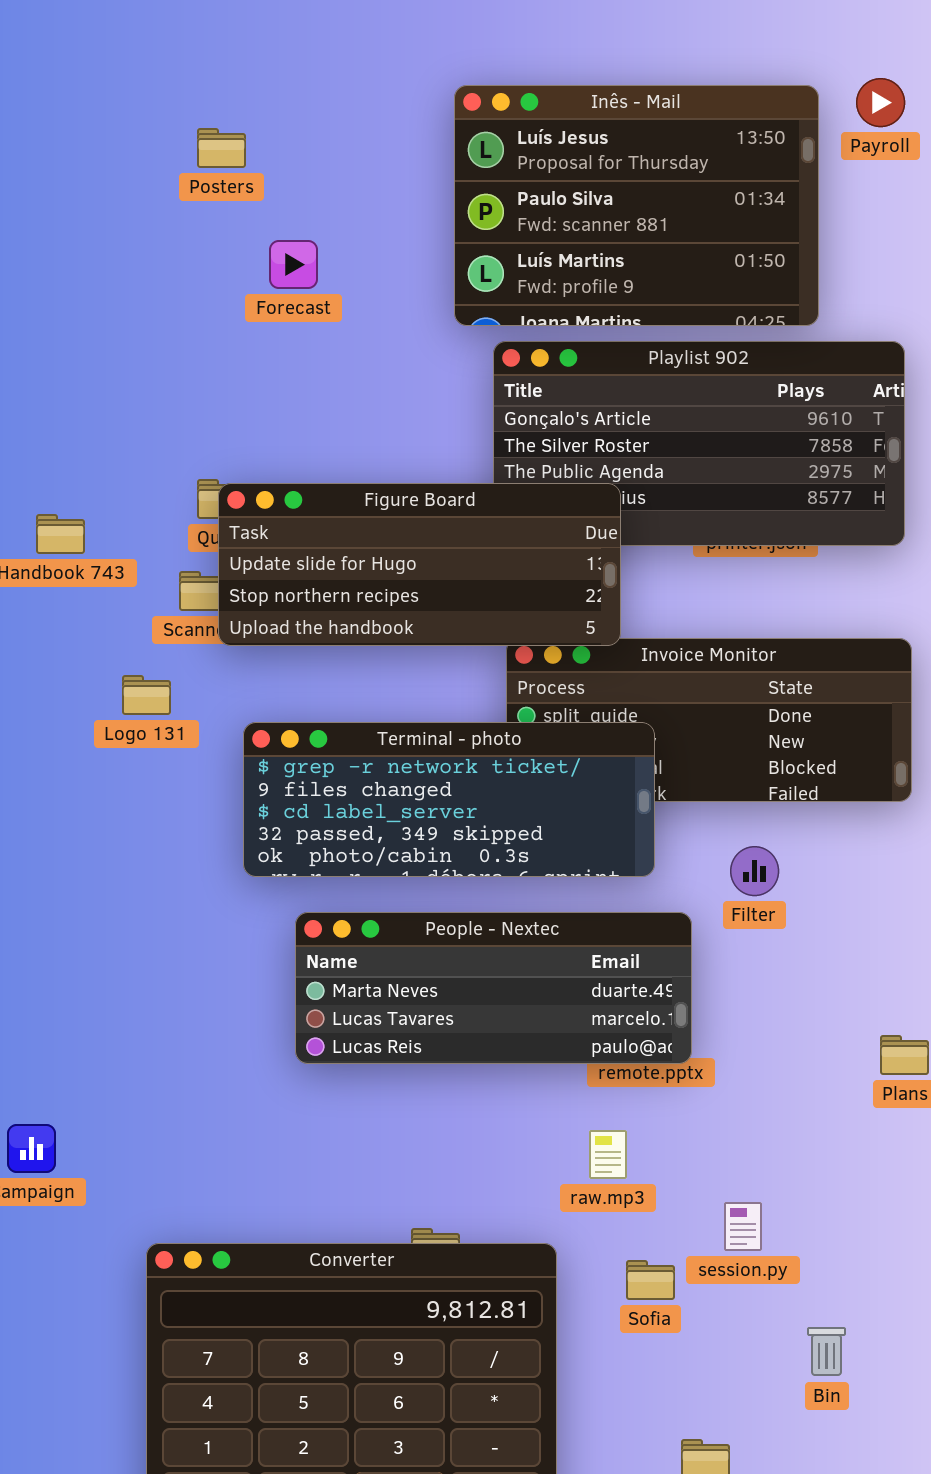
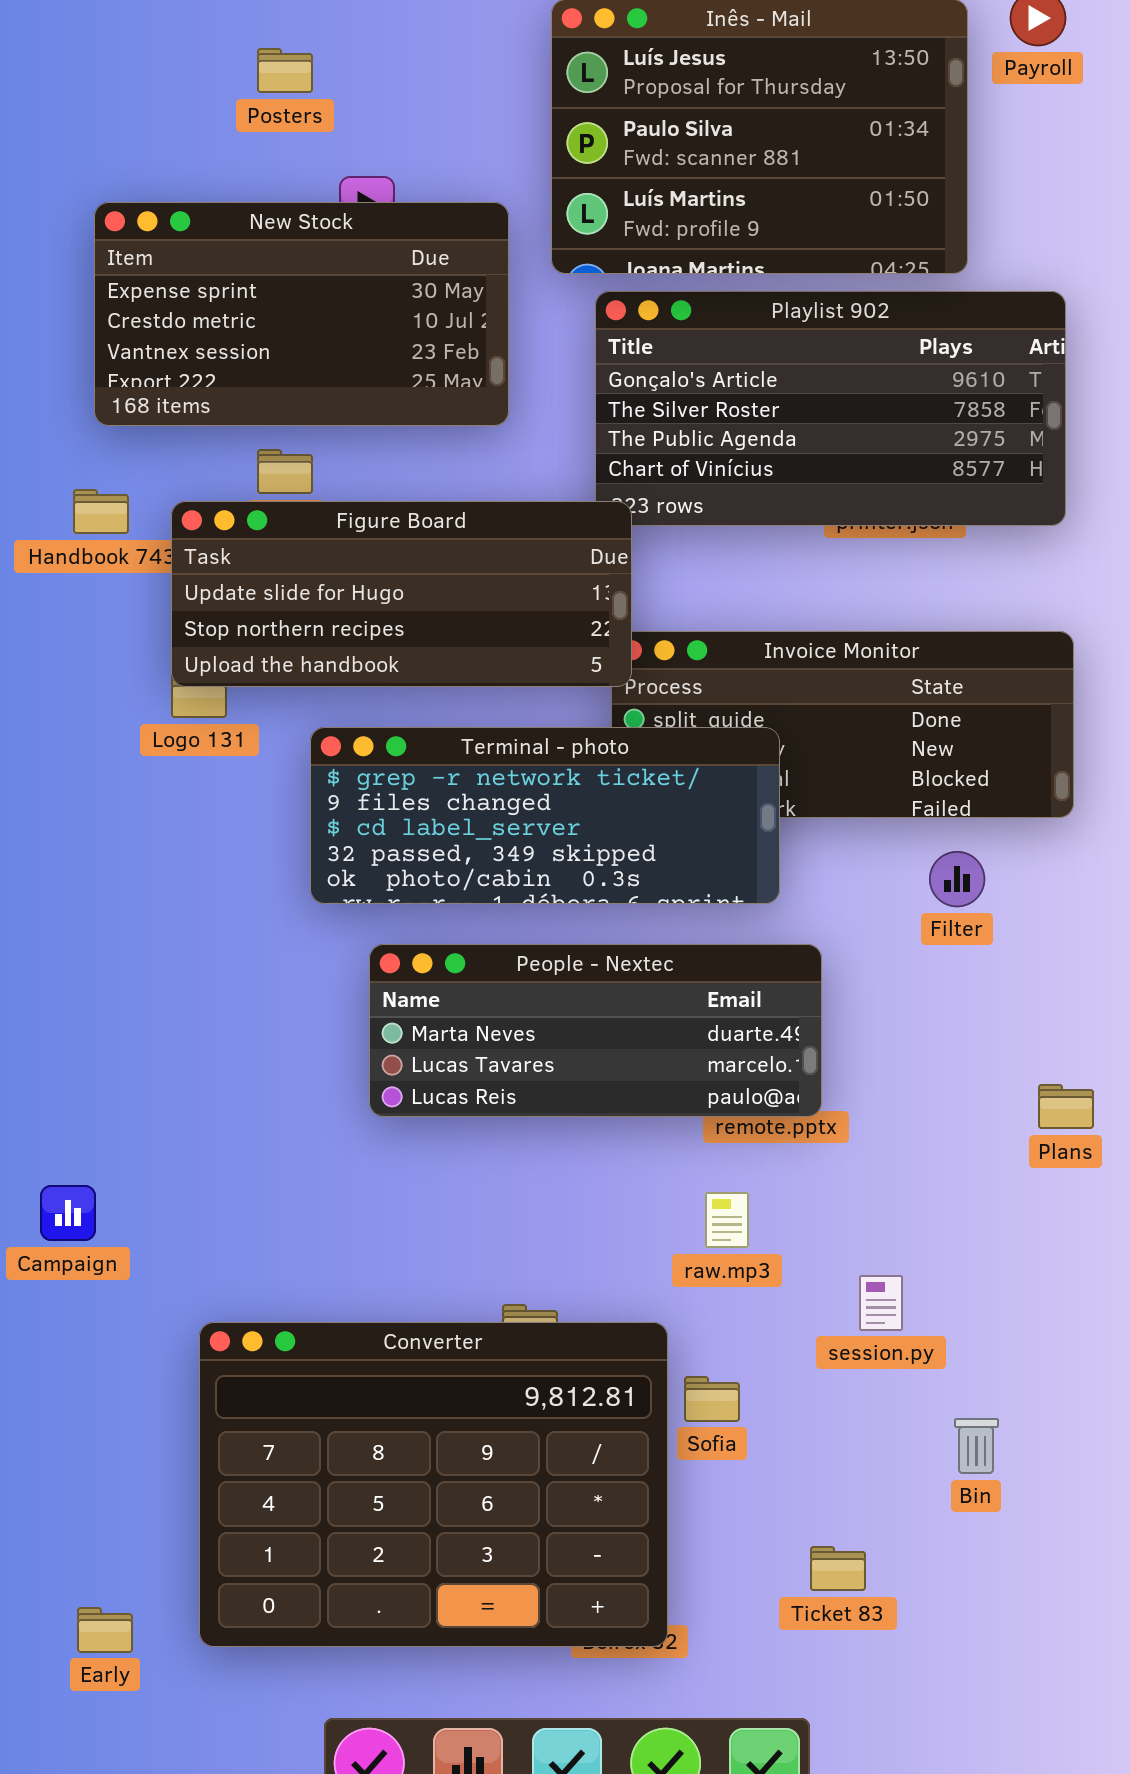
New Stock: none -> [94,202,509,426], opened
Figure Board: [218,483,621,646] -> [171,501,632,687], moved
Filter: [730,846,779,896] -> [929,851,985,907], moved
Sofia: [626,1260,675,1300] -> [684,1376,740,1422], moved

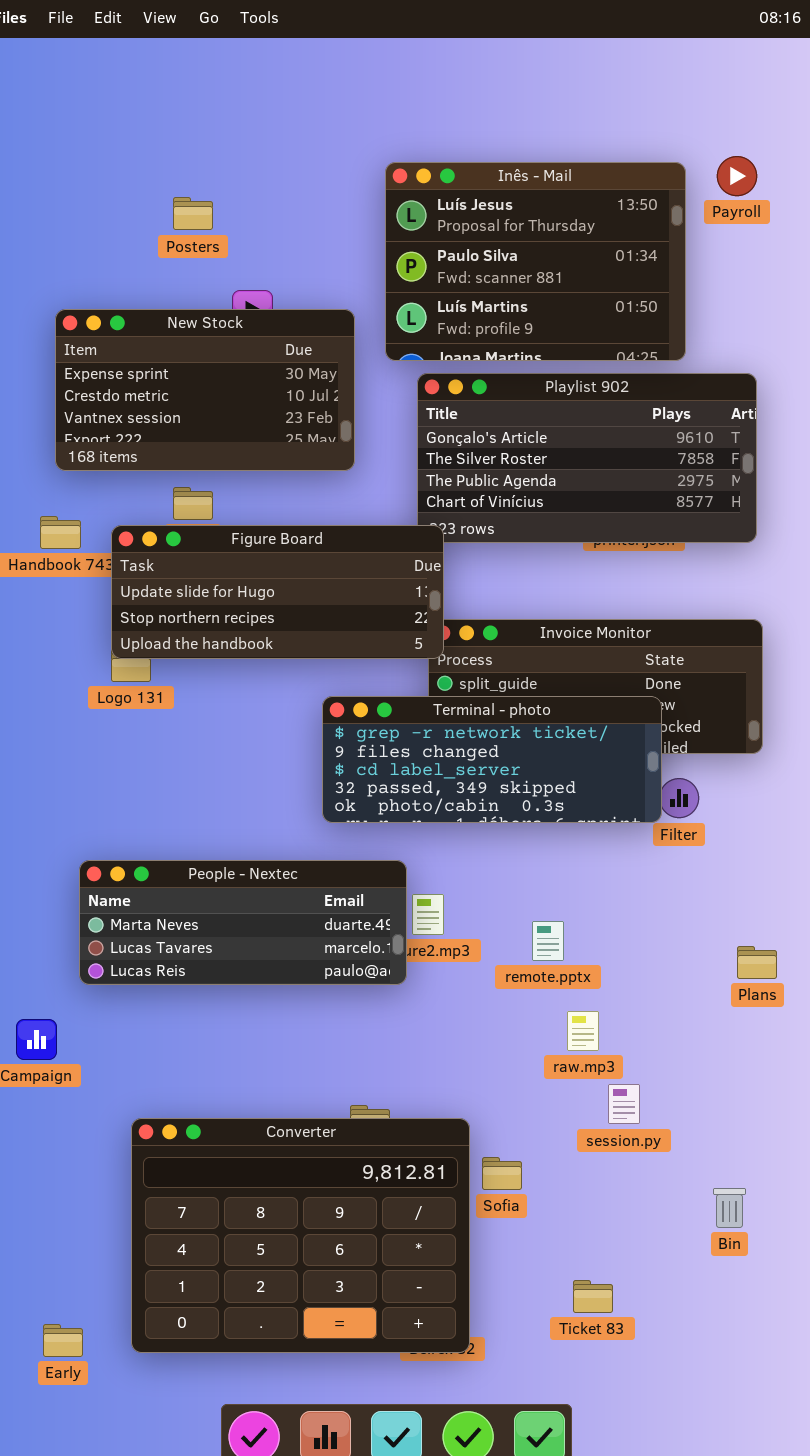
Terminal - photo: [310,727,780,904] -> [322,696,662,823], moved
People - Nextec: [369,944,822,1117] -> [79,860,407,985], moved
raw.mp3: [705,1192,749,1248] -> [567,1011,599,1051], moved
Bin: [954,1418,999,1474] -> [713,1188,746,1228], moved

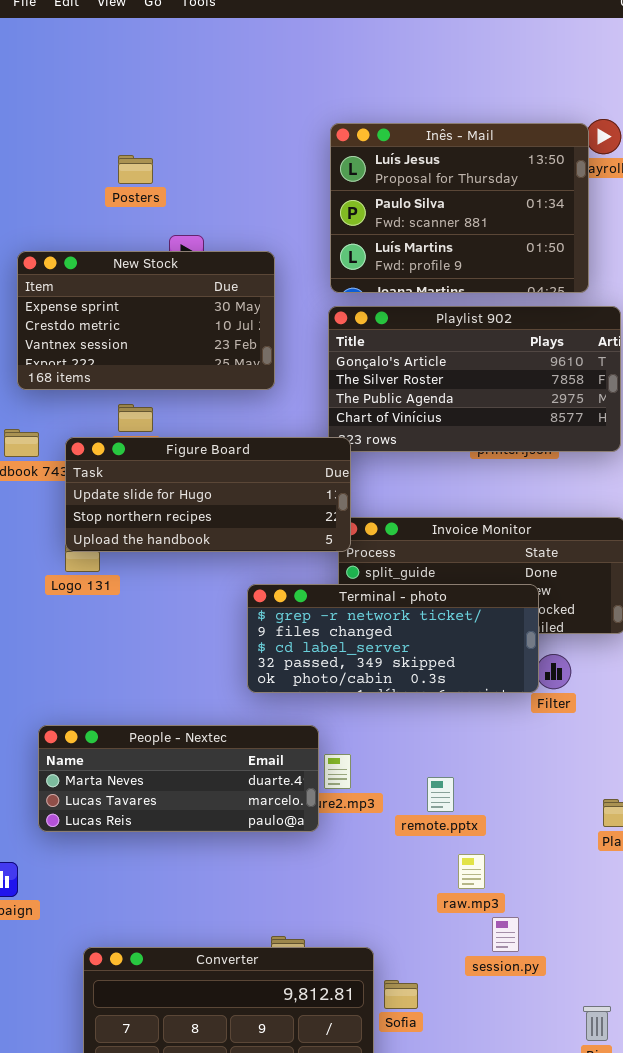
Inês - Mail: [385,162,686,361] -> [330,123,589,293], moved

